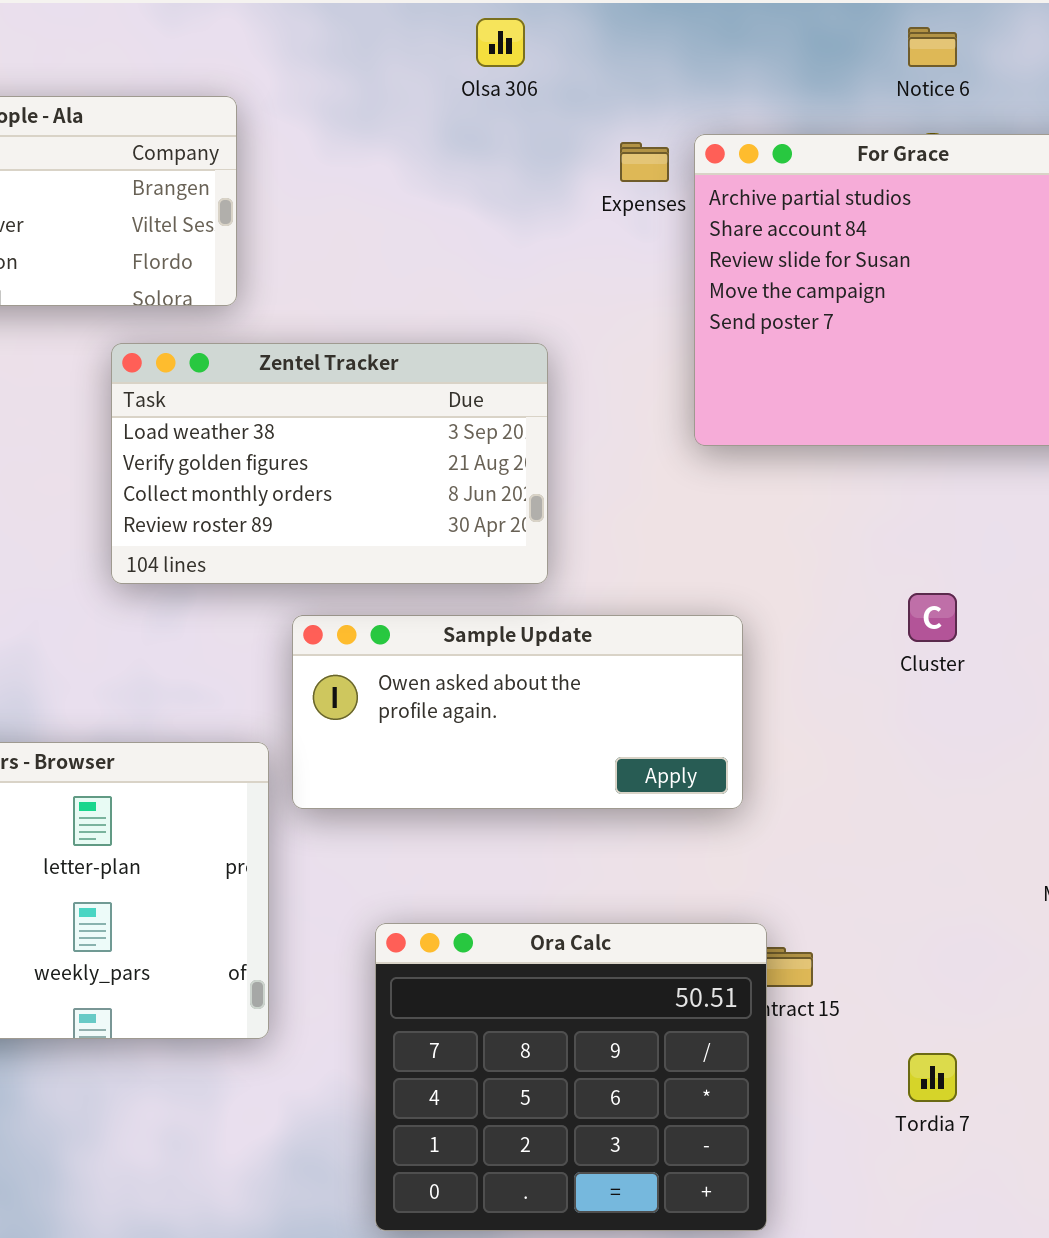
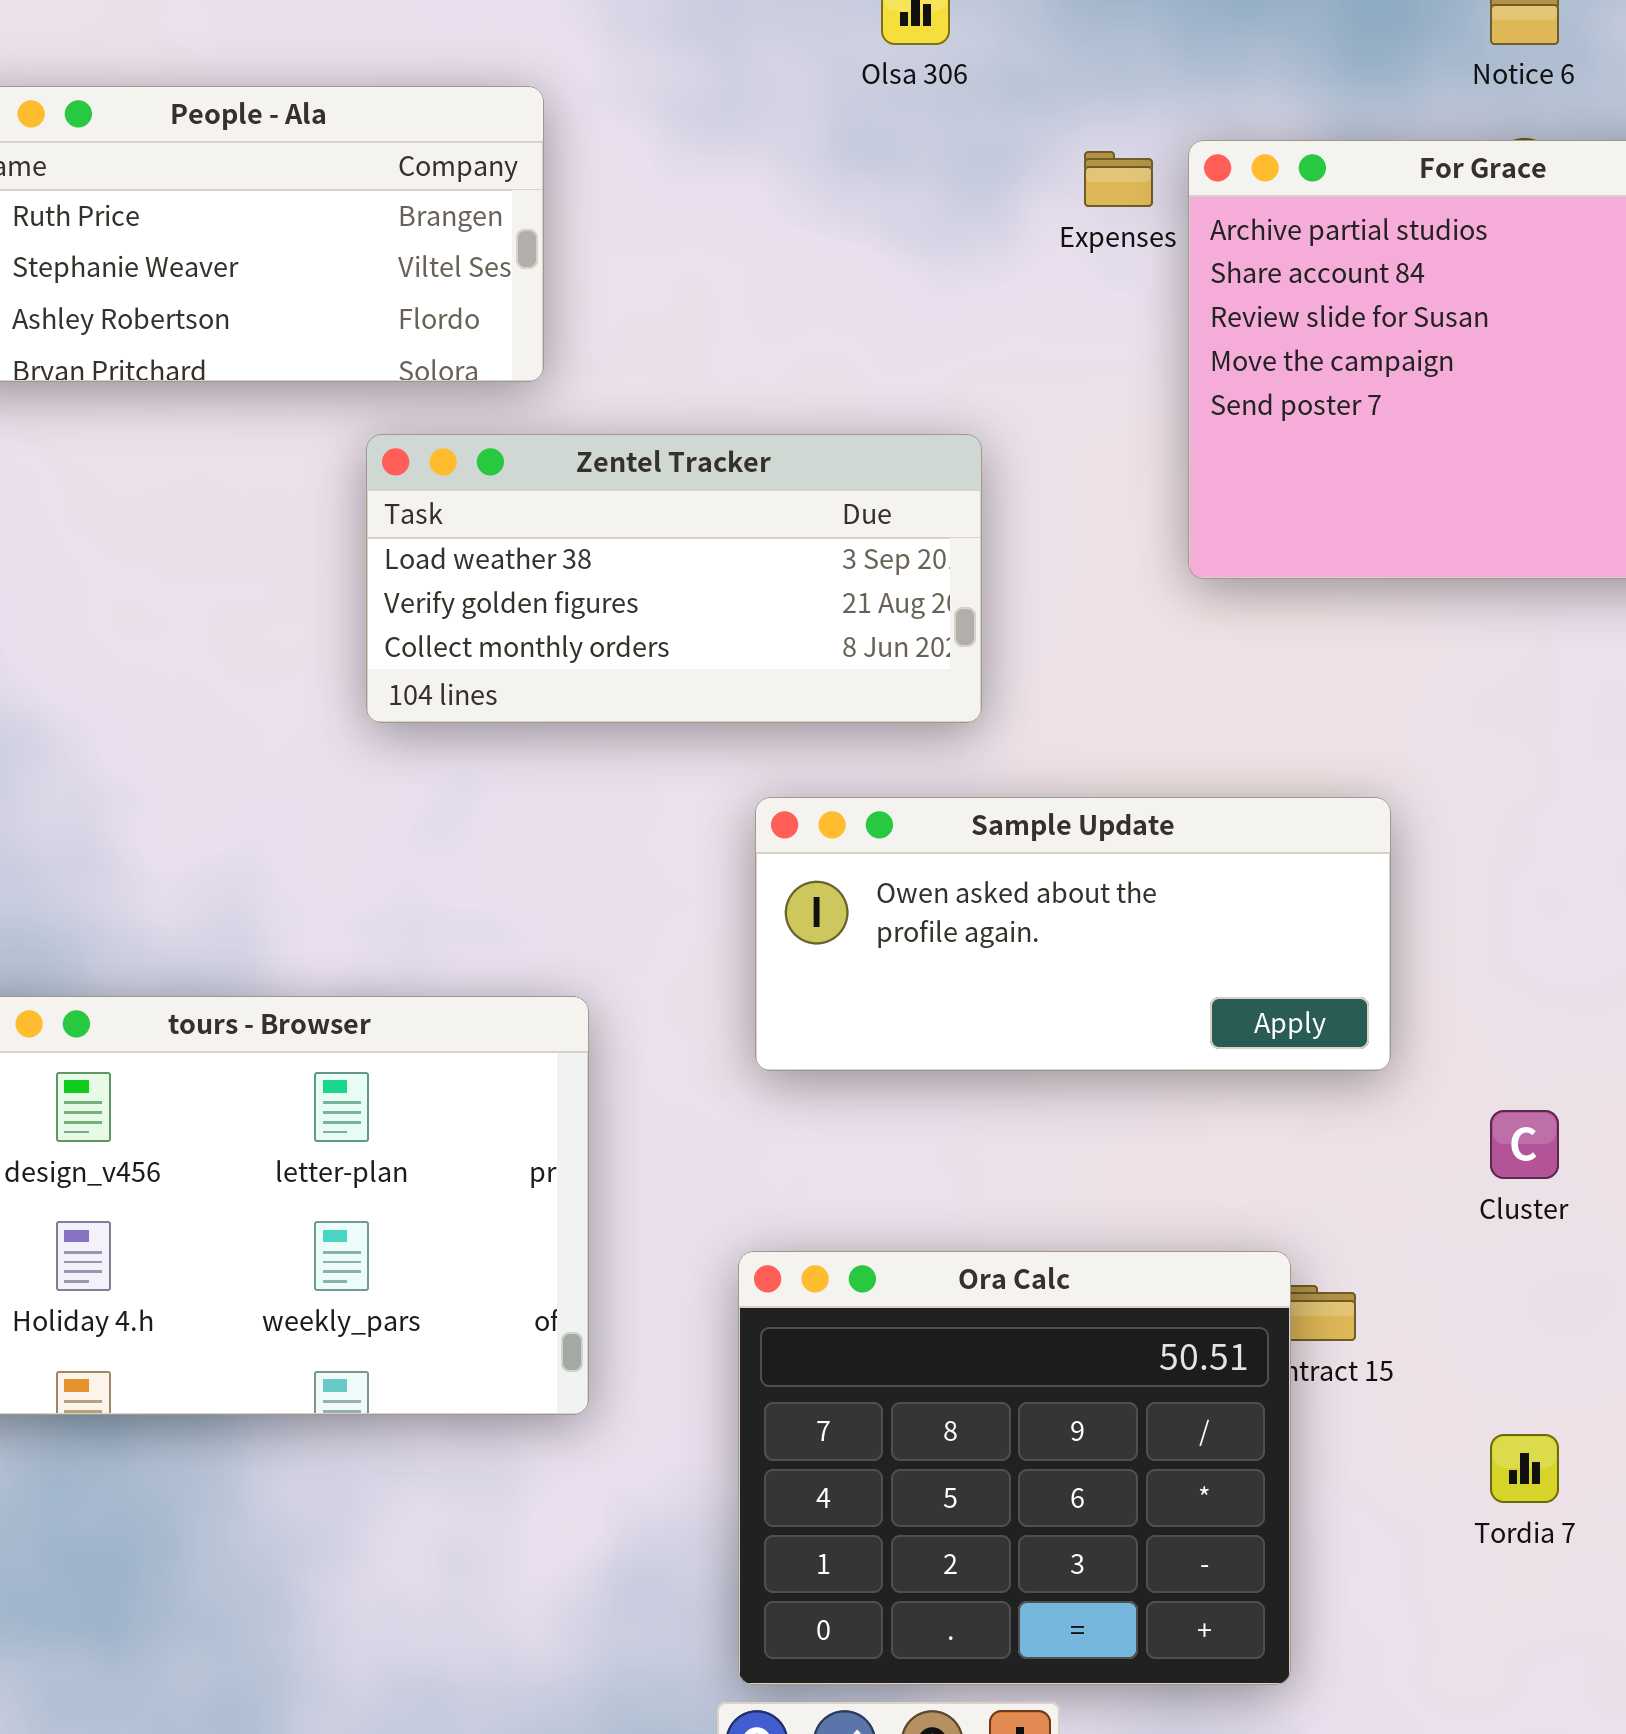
Zentel Tracker: [111,343,548,584] -> [366,434,982,723], resized
Cluster: [908,593,957,642] -> [1490,1110,1559,1179], moved
Sample Update: [292,615,743,809] -> [755,797,1391,1071], moved

